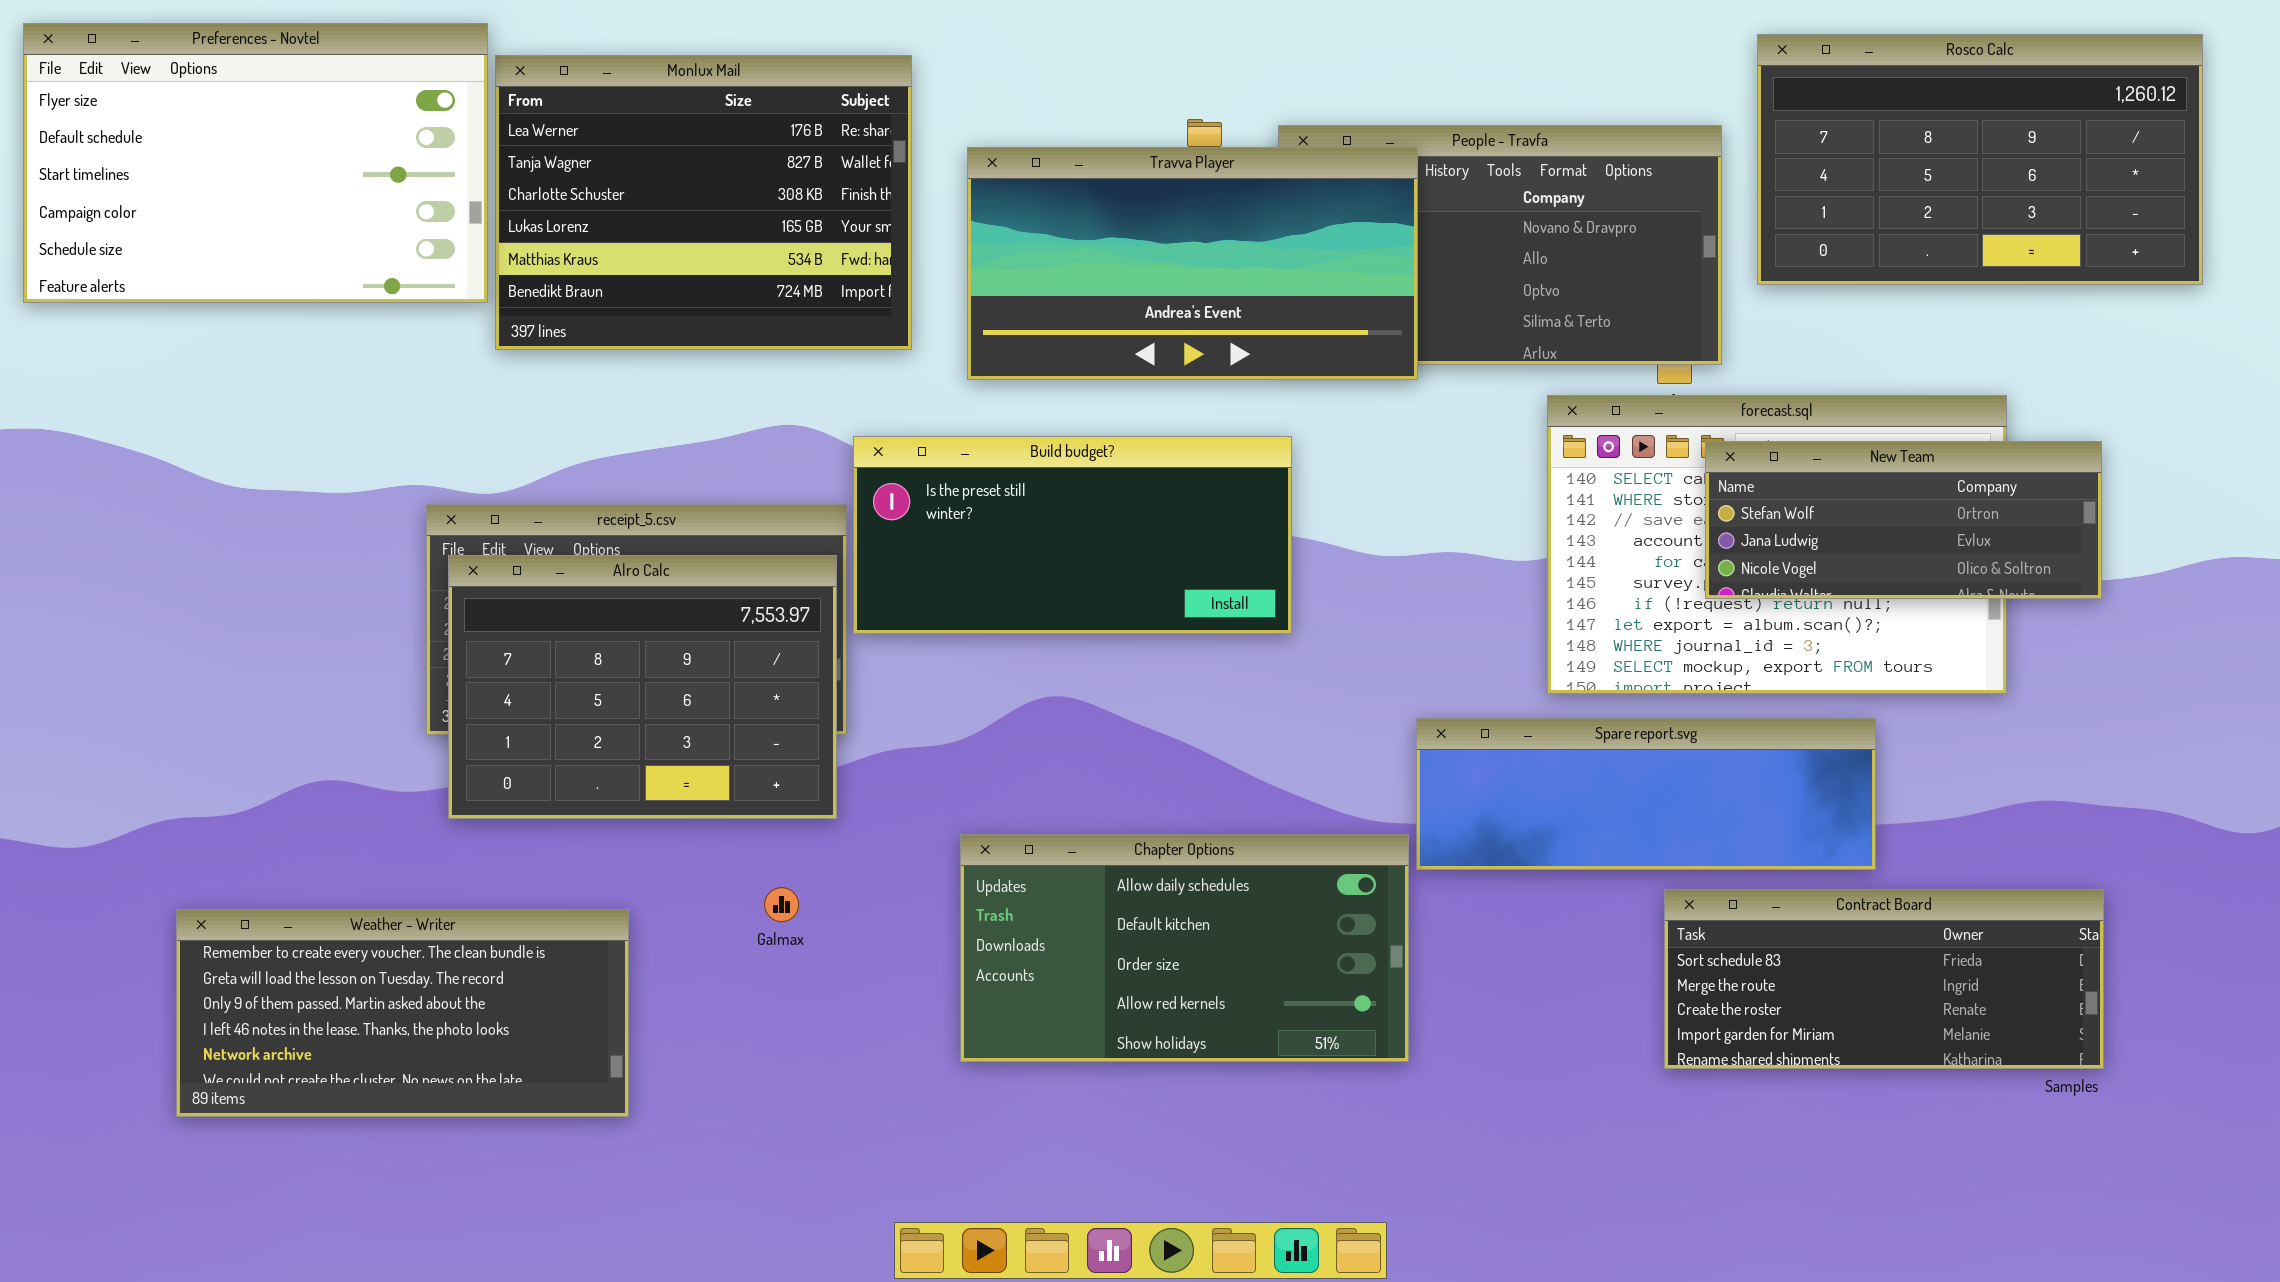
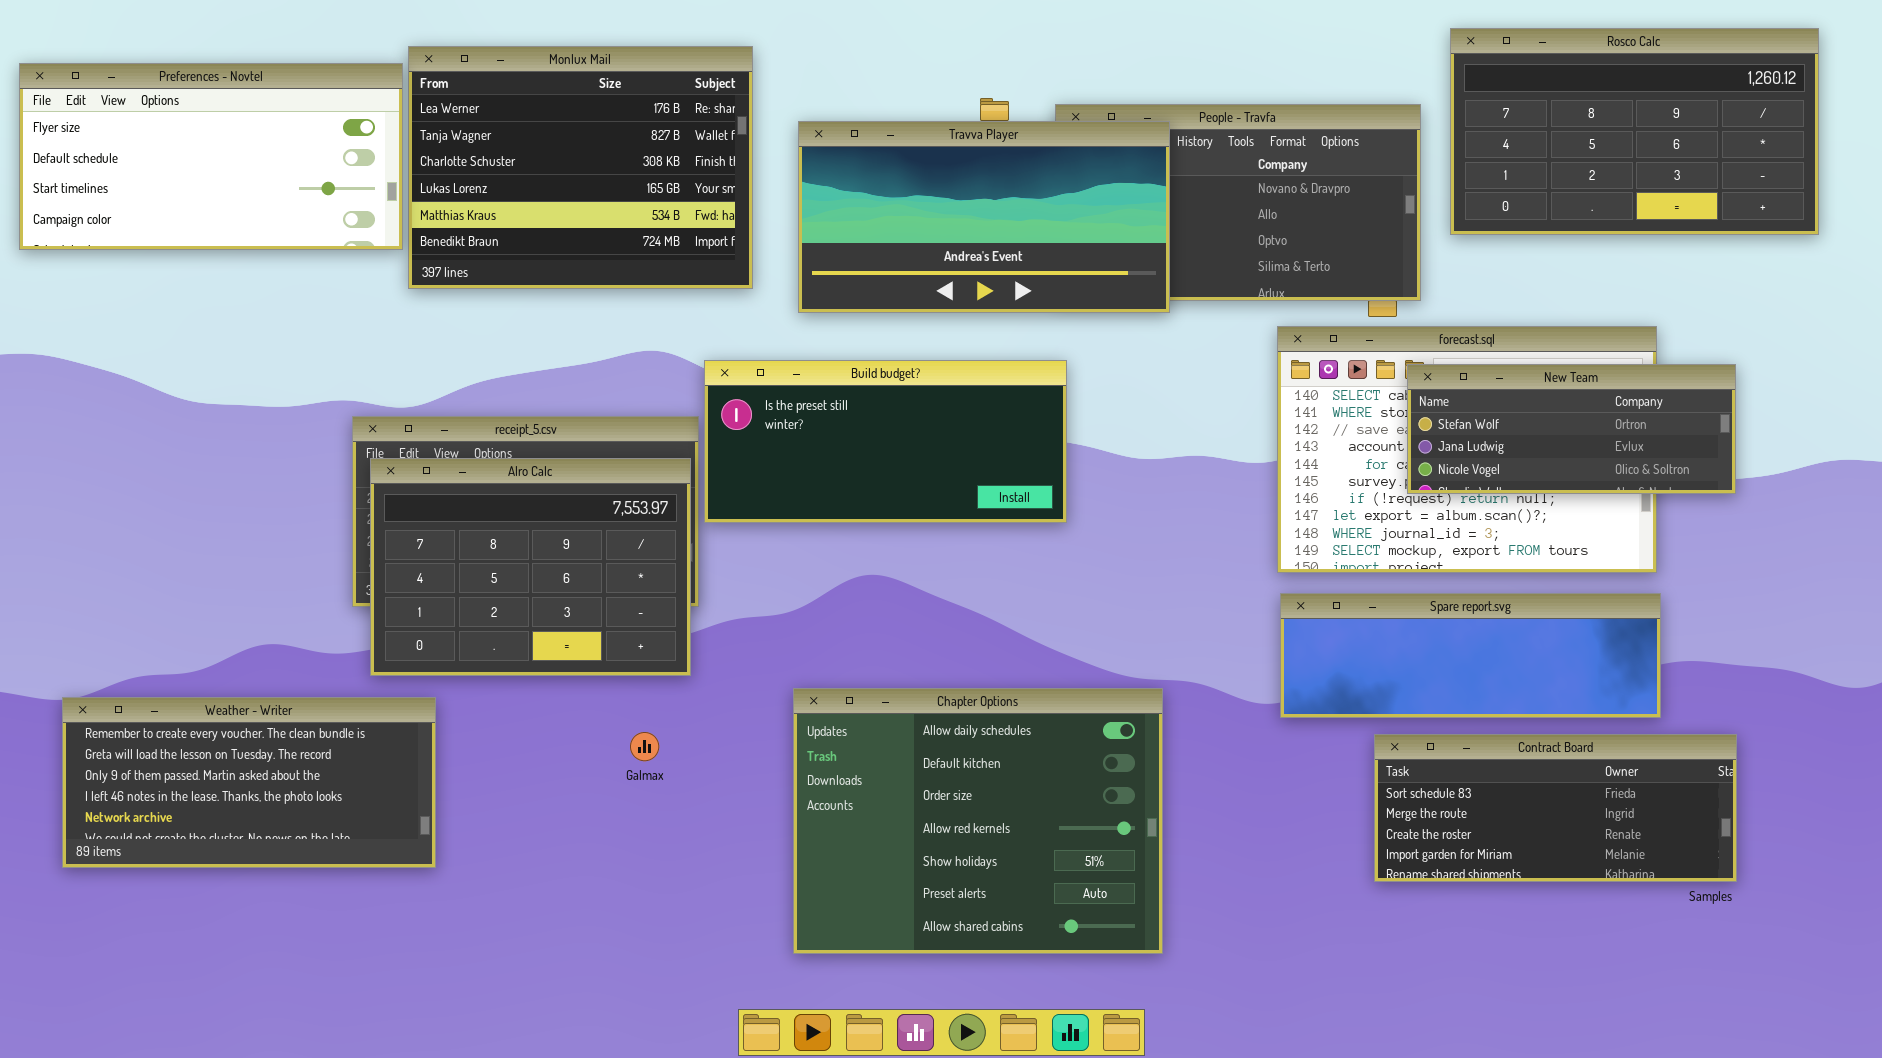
Preferences - Novtel: [23,23,488,303] -> [19,63,403,250], resized
Spare report.svg: [1416,718,1876,870] -> [1280,593,1661,718], moved
Chapter Options: [960,834,1409,1062] -> [793,688,1163,954], resized
Weather - Writer: [176,909,629,1117] -> [62,697,436,868], moved

